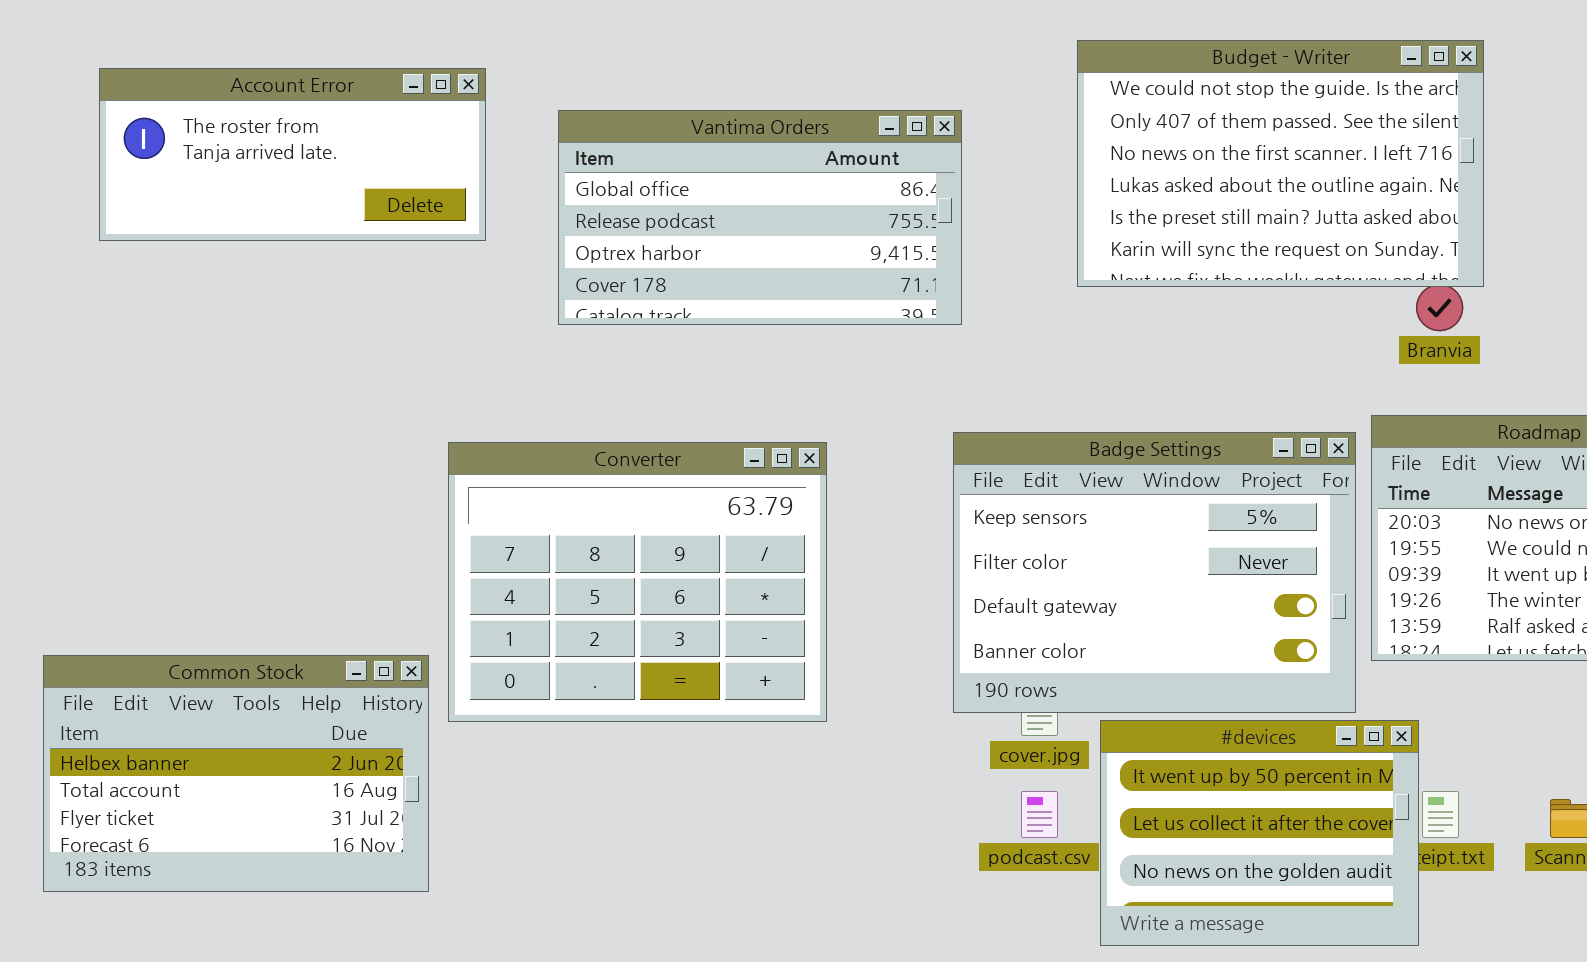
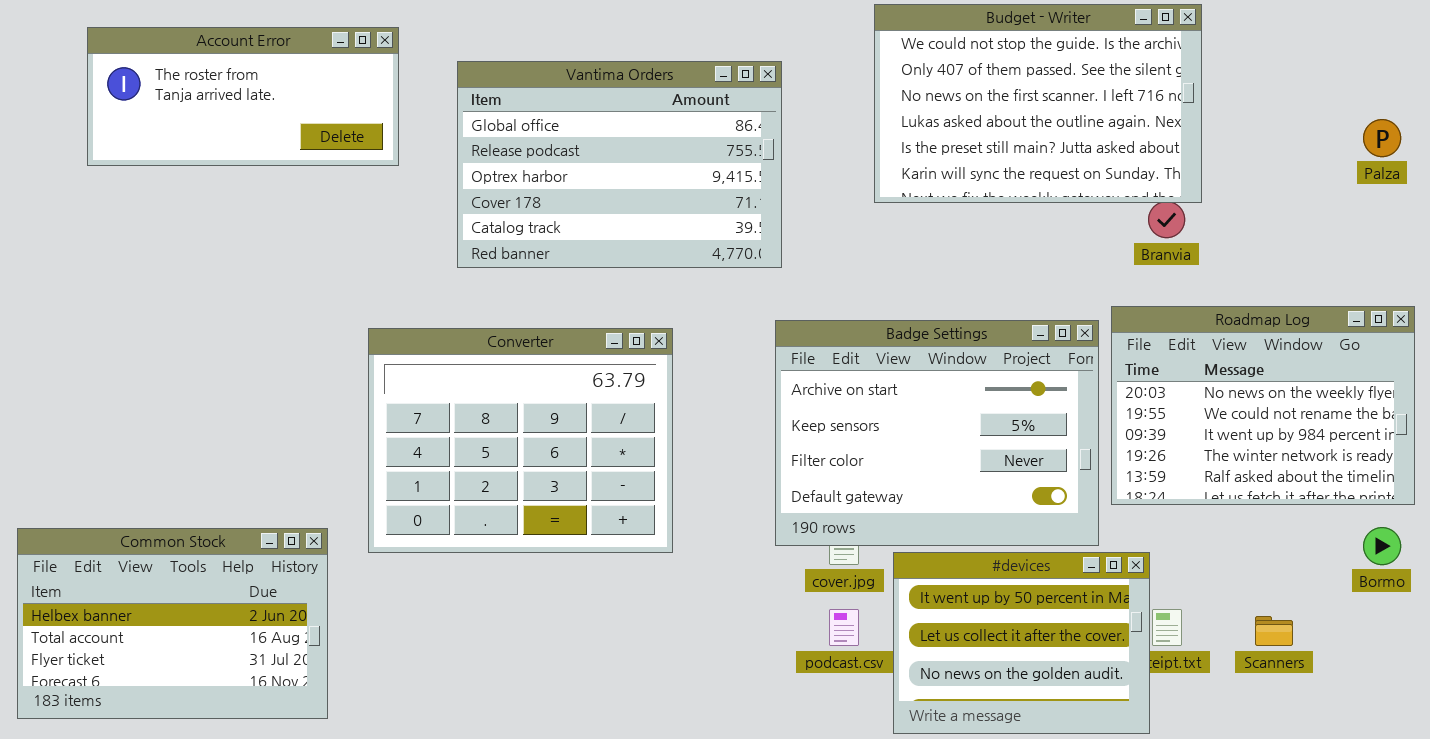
Vantima Orders: [558,110,962,325] -> [457,61,782,268], resized
Badge Settings: [953,432,1356,713] -> [775,320,1099,546], scrolled up 1 row
Common Stock: [43,655,429,892] -> [17,528,328,719], moved

